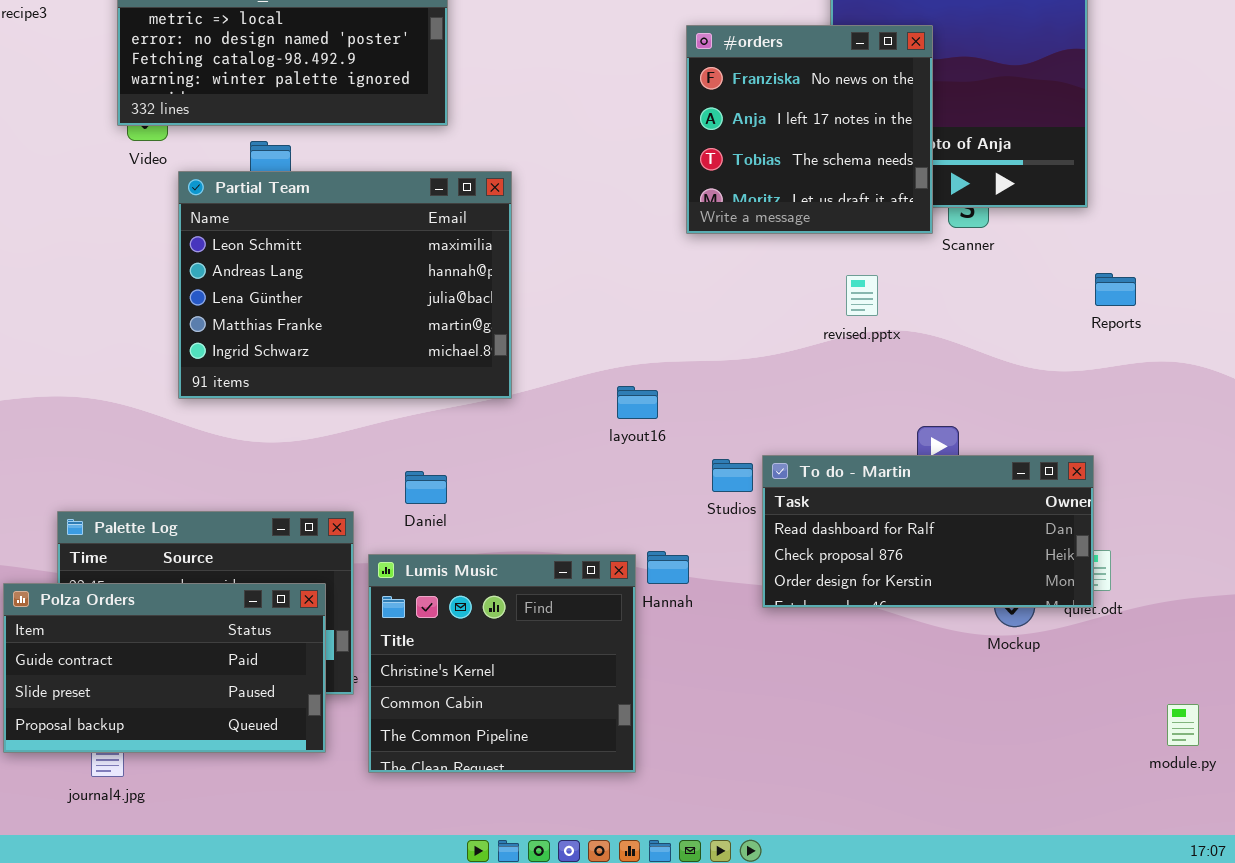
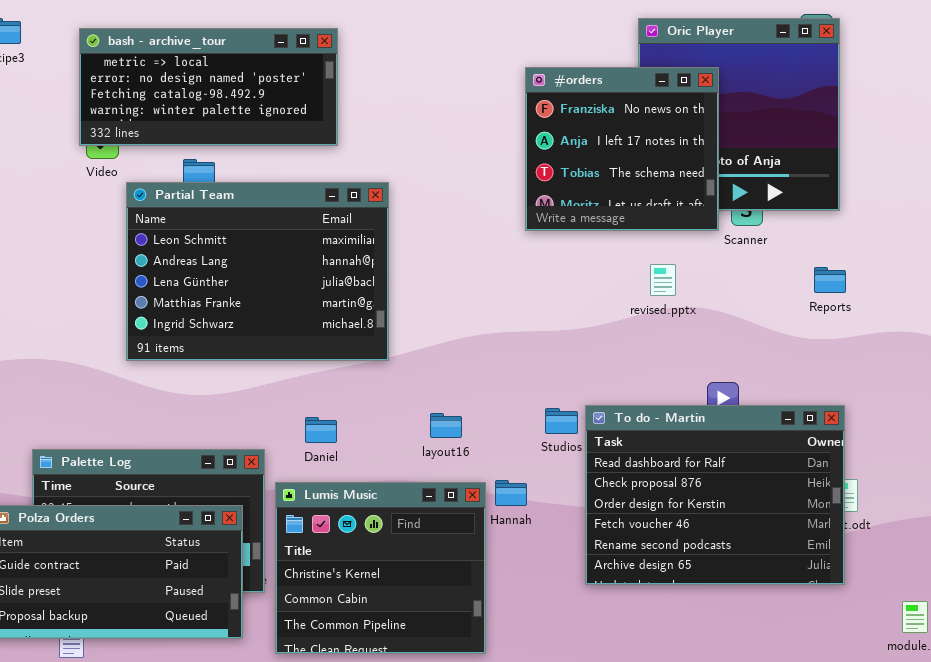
Reports: [1095,273,1136,306] -> [814,267,846,293], moved
layout16: [617,386,658,419] -> [430,413,462,438], moved
To do - Martin: [762,455,1094,608] -> [585,405,845,585], resized

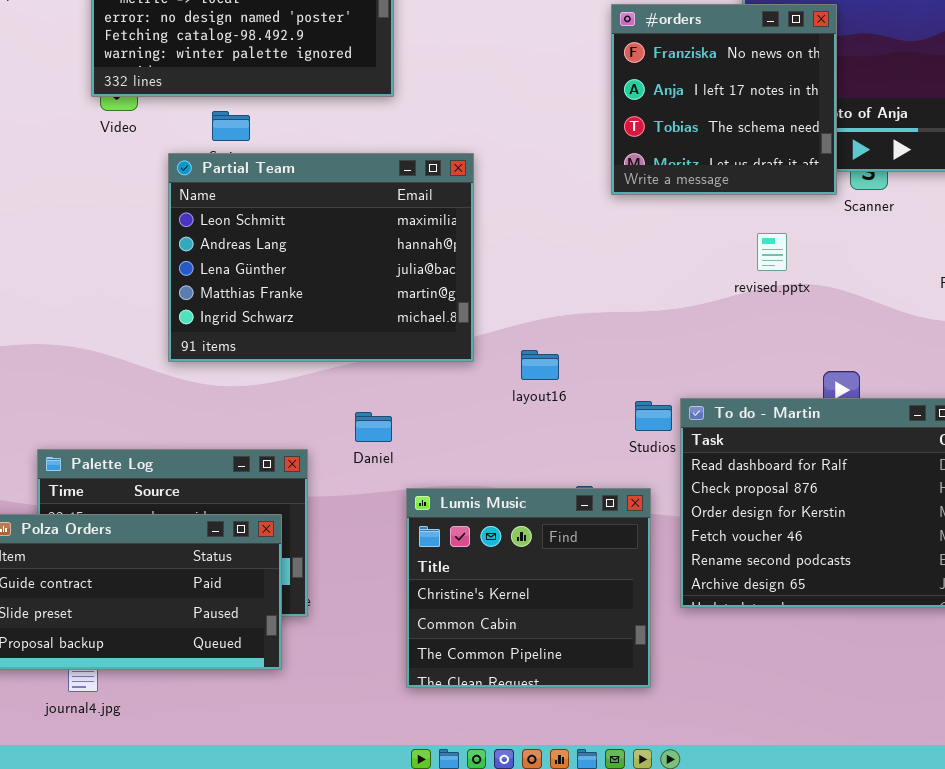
Partial Team: [126,182,389,361] -> [168,153,474,362], moved
layout16: [430,413,462,438] -> [521,350,559,380], moved
Lumis Music: [275,482,486,654] -> [406,488,651,688], moved

